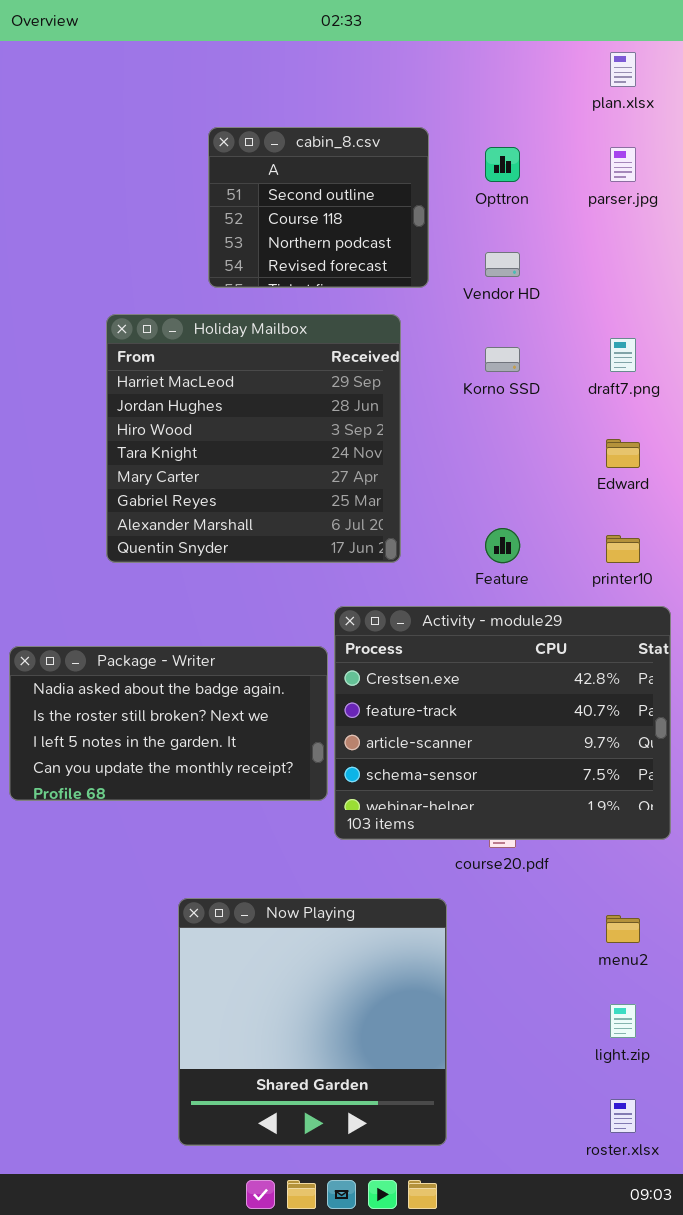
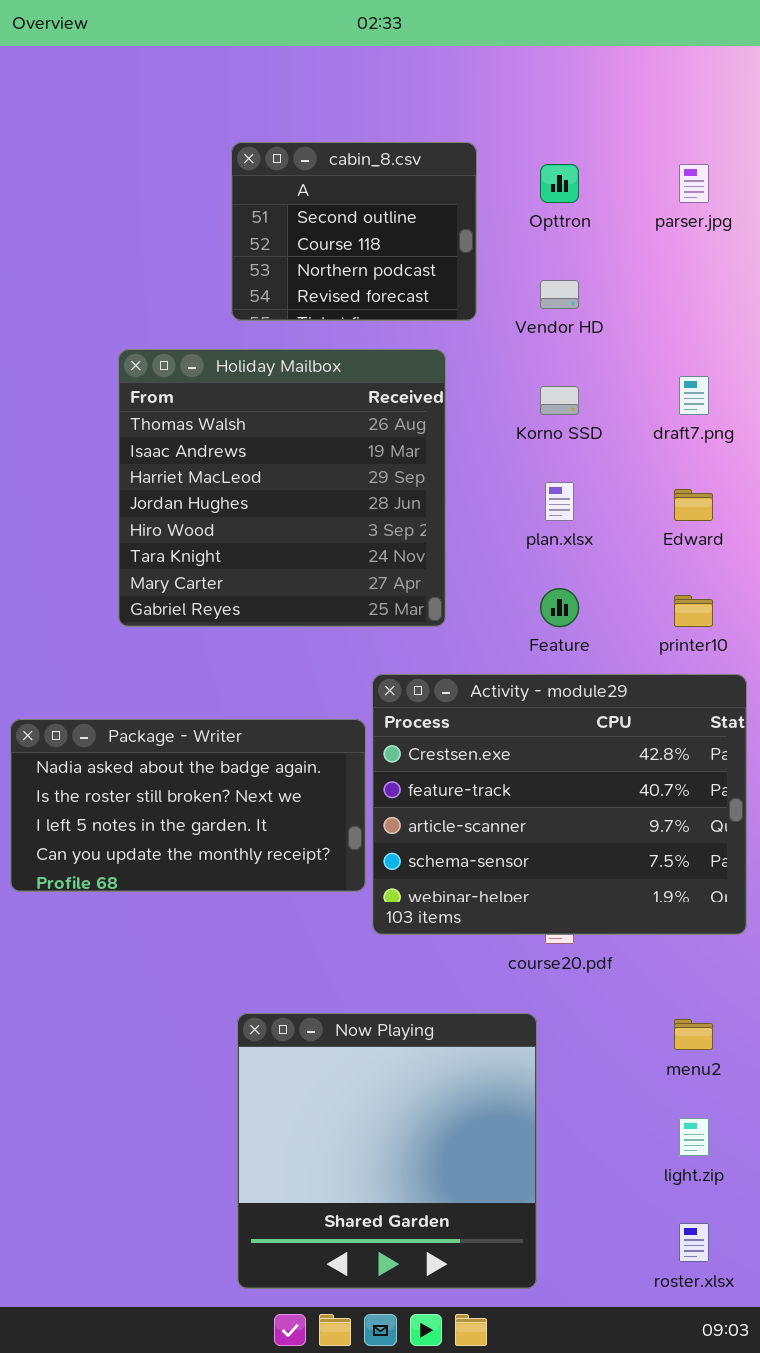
plan.xlsx: [610,52,636,87] -> [545,482,574,521], moved
Holiday Mailbox: [106,314,401,563] -> [118,349,446,627], scrolled up 2 rows
Now Playing: [178,898,447,1146] -> [237,1013,537,1289], moved

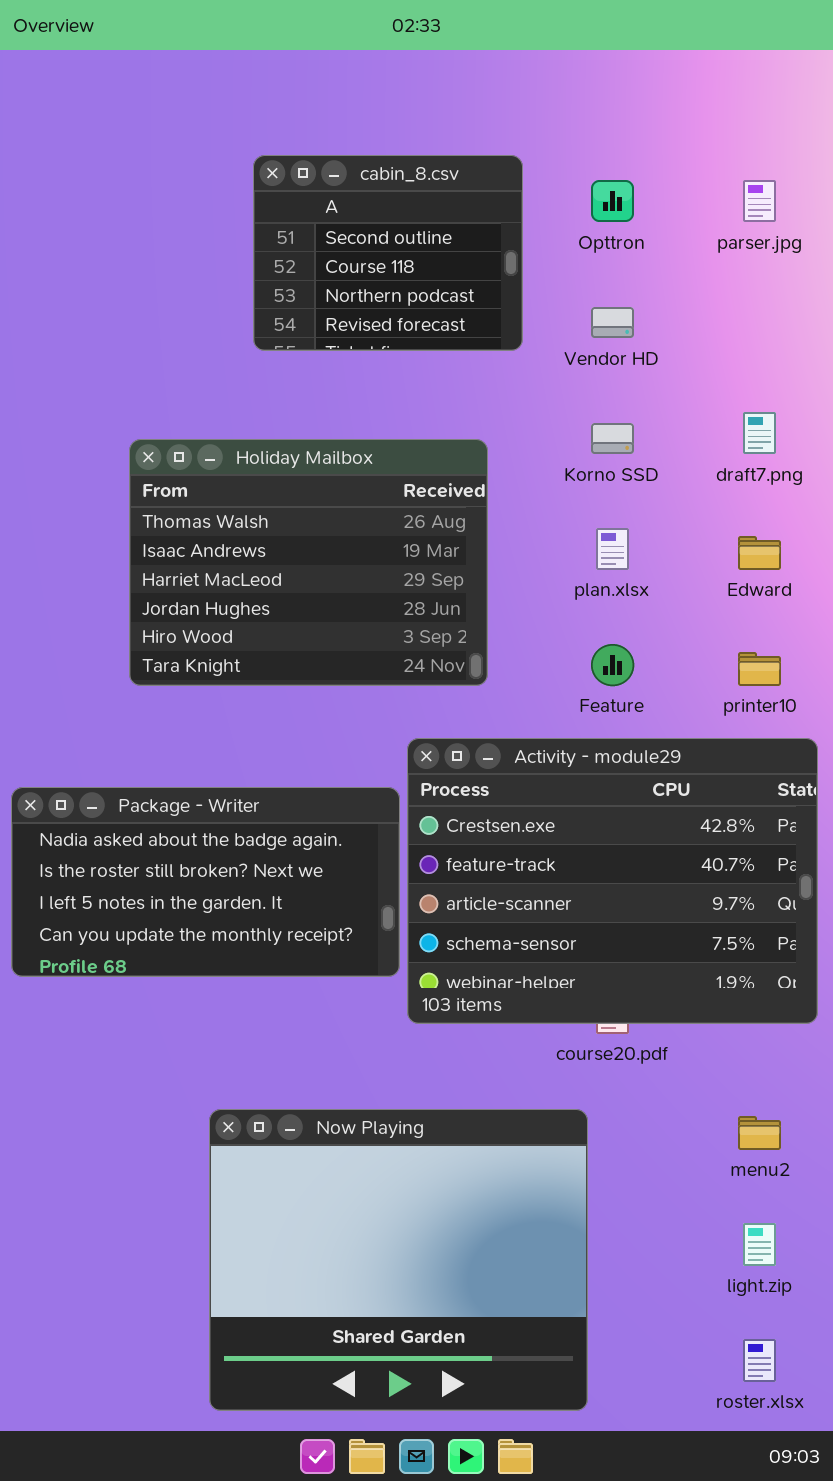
Holiday Mailbox: [118,349,446,627] -> [129,439,488,686], resized
Now Playing: [237,1013,537,1289] -> [209,1109,588,1411], resized

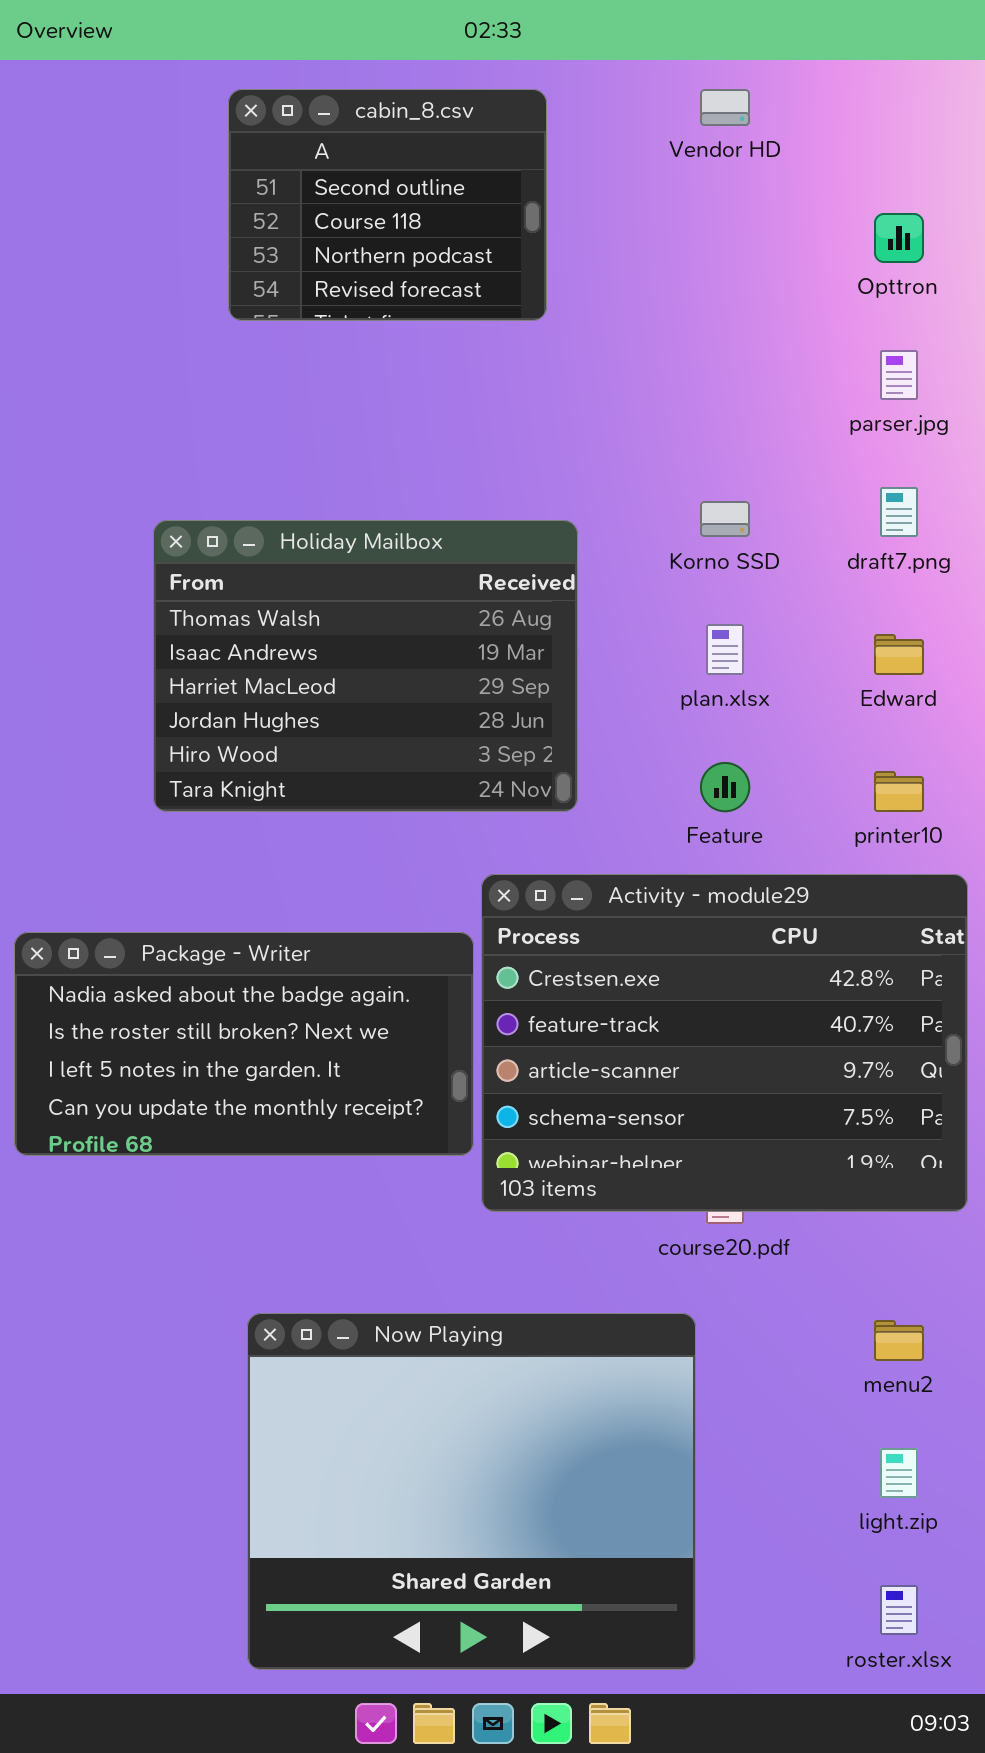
cabin_8.csv: [253,155,523,351] -> [228,89,547,321], moved
Opttron: [591,180,634,222] -> [874,213,924,263], moved
parser.jpg: [743,180,776,222] -> [880,350,918,400], moved
Vendor HD: [591,307,634,338] -> [700,89,750,126], moved

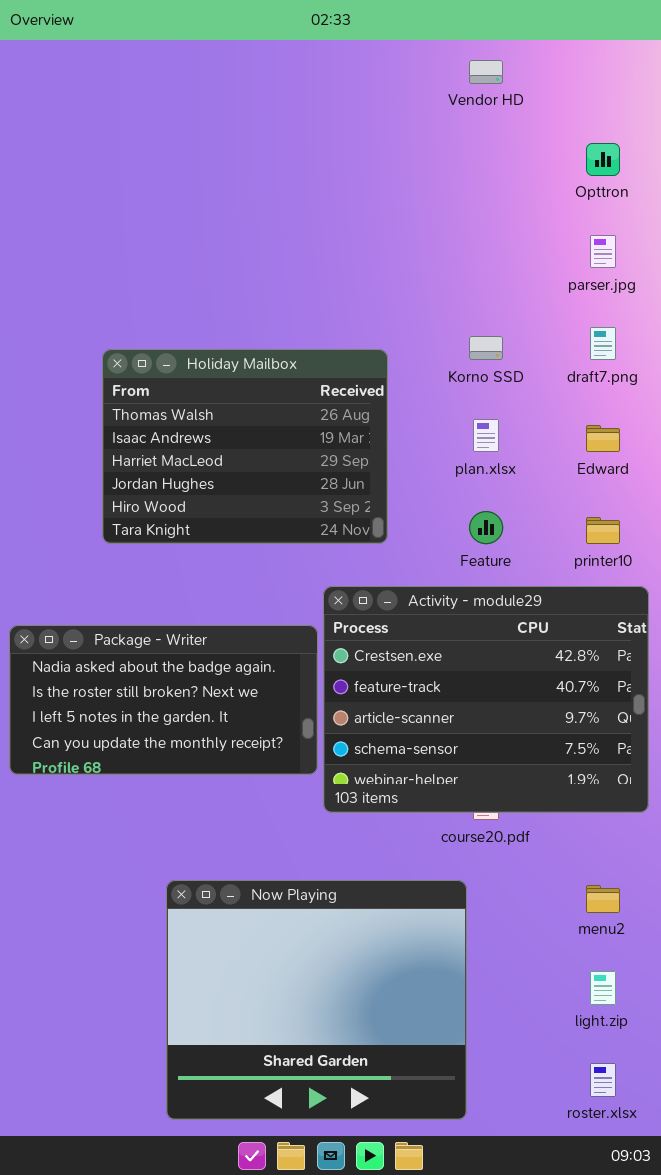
cabin_8.csv: [228,89,547,321] -> none, closed

